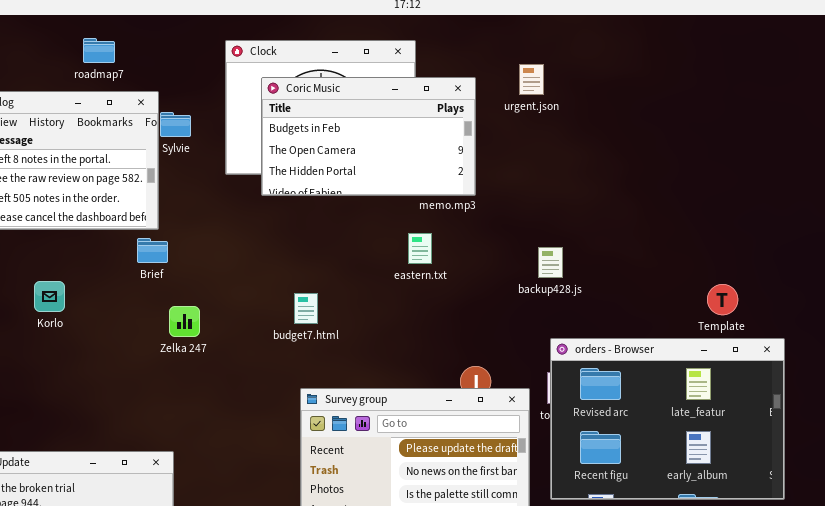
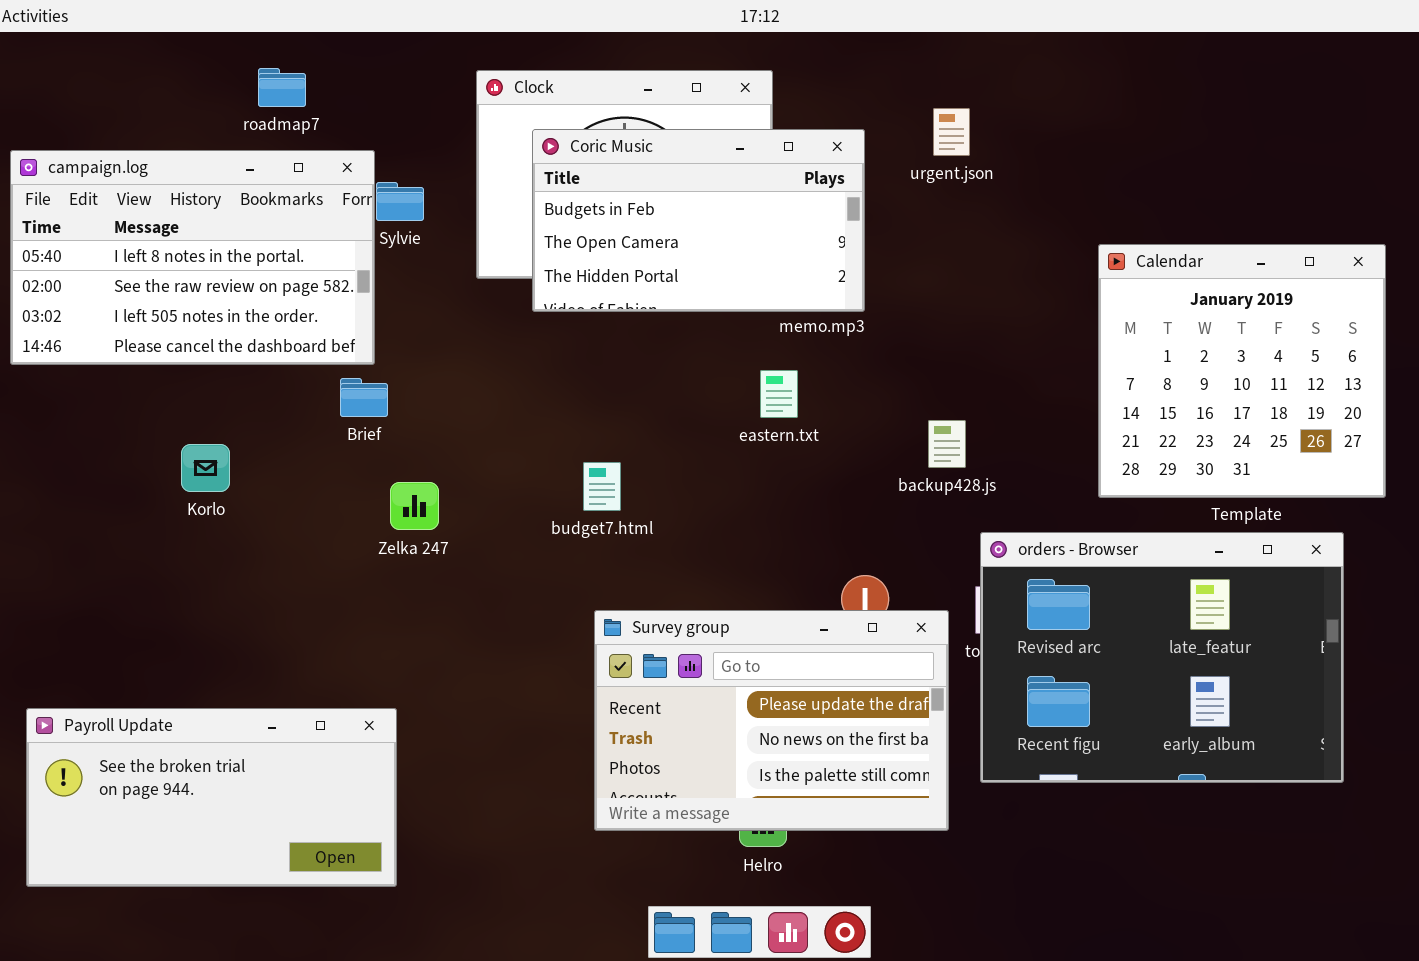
Calendar: none -> [1098,244,1386,498], opened
backup428.js: [538,247,563,278] -> [928,420,966,468], moved

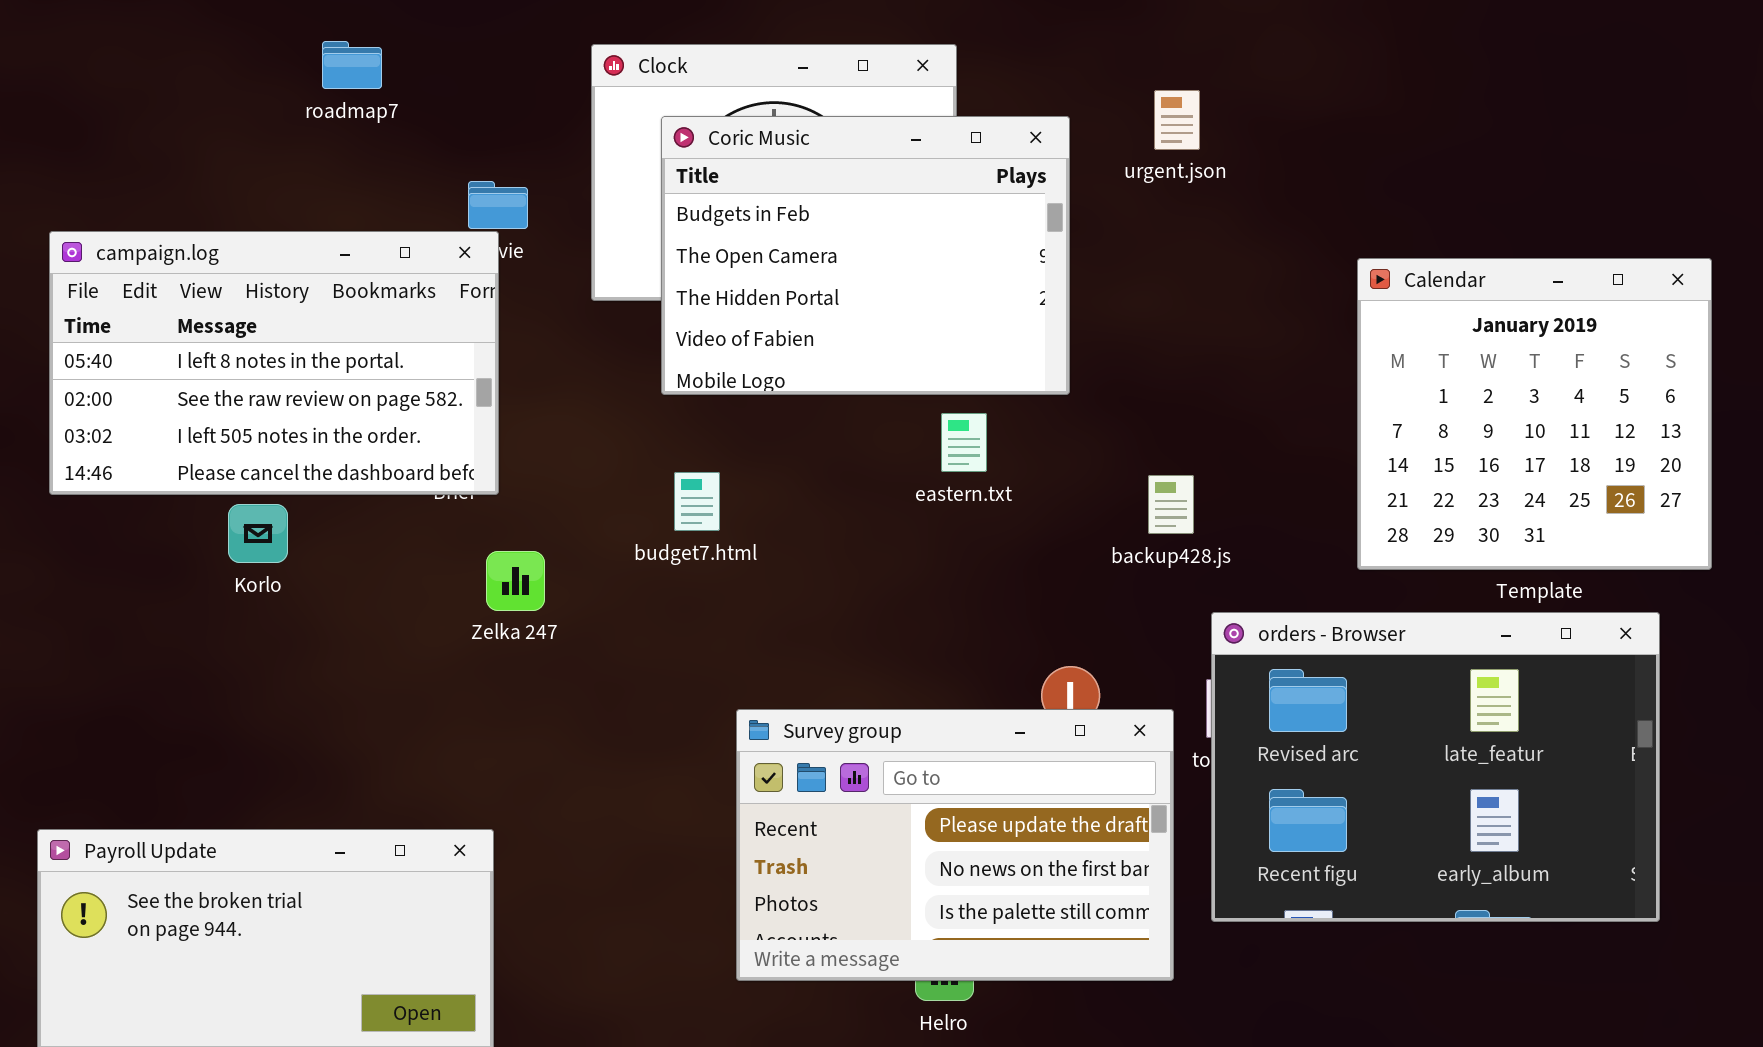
Coric Music: [532,129,865,312] -> [661,116,1070,395], resized
campaign.log: [10,150,375,365] -> [49,231,499,495], moved
budget7.html: [583,462,621,511] -> [674,472,720,531], moved

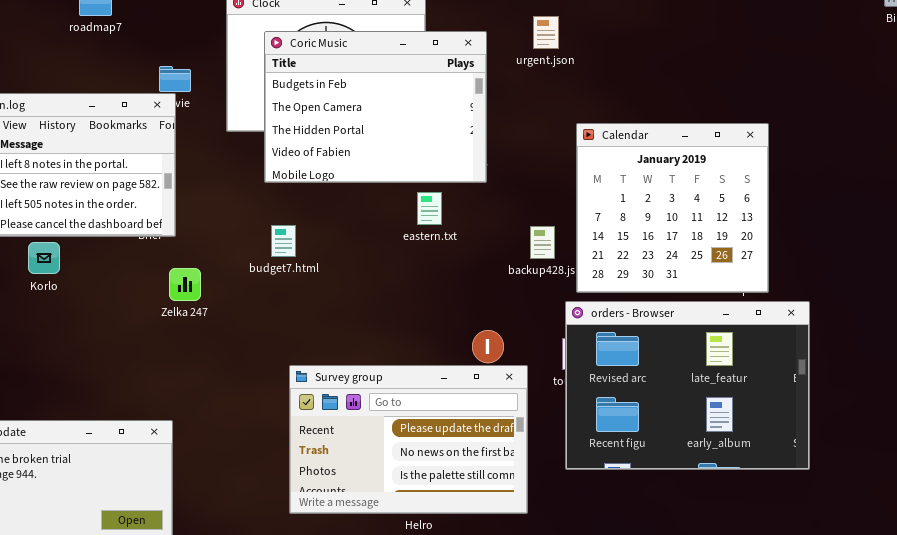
Calendar: [1357,258,1712,570] -> [576,123,769,293], moved
Survey group: [736,709,1174,981] -> [289,365,528,514], moved

